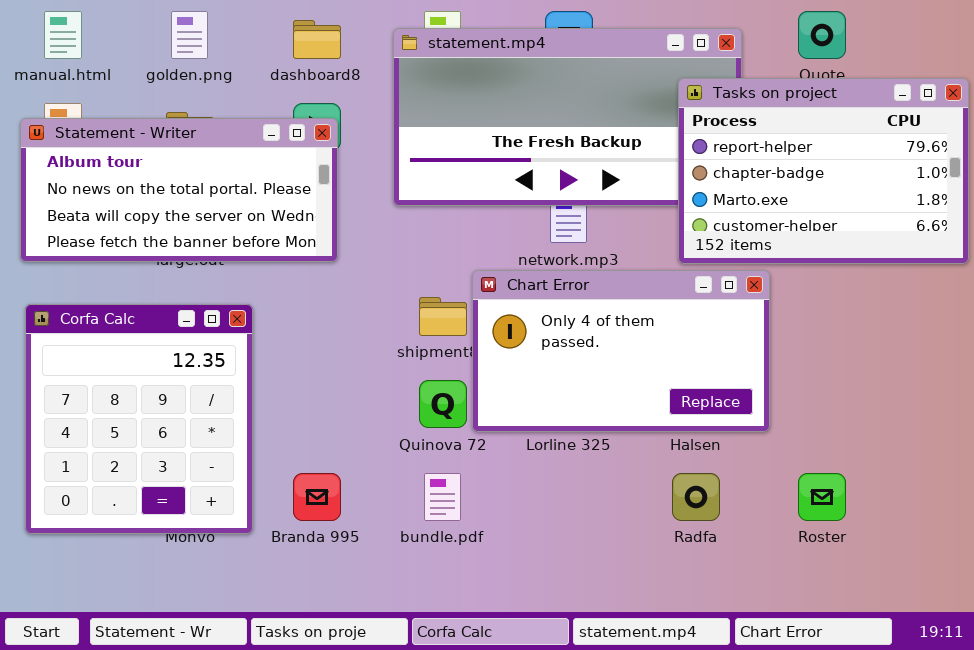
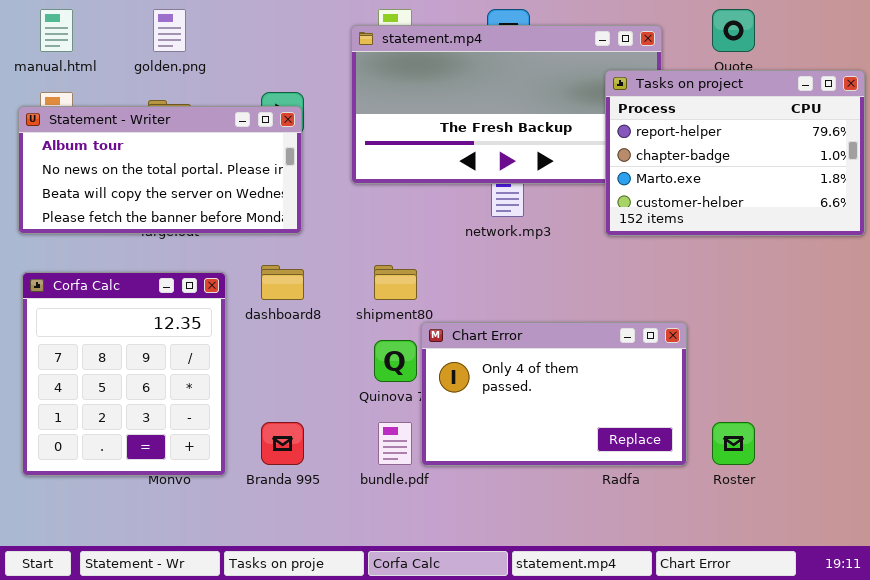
dashboard8: [293,20,341,59] -> [261,265,304,300], moved
Chart Error: [472,270,770,432] -> [421,322,687,466], moved

